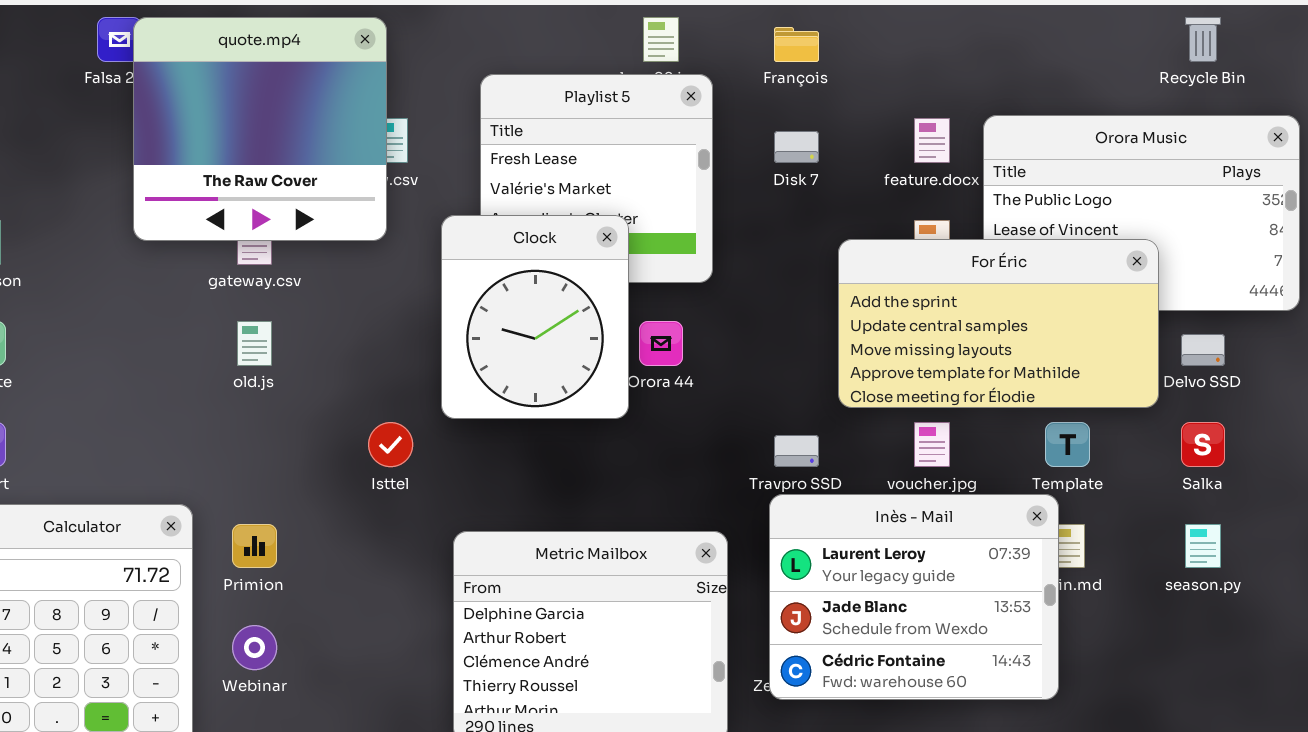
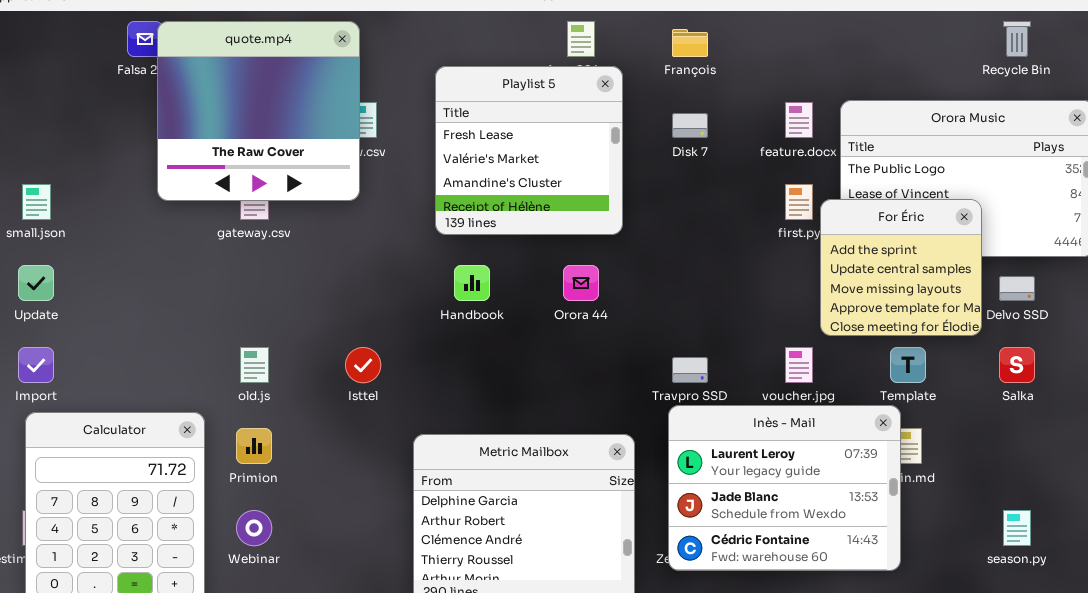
Clock: [441,215,629,419] -> none, closed
For Éric: [838,239,1159,408] -> [820,199,982,336], resized
old.js: [237,321,272,366] -> [240,347,269,383], moved
season.py: [1185,524,1221,568] -> [1003,510,1031,546], moved

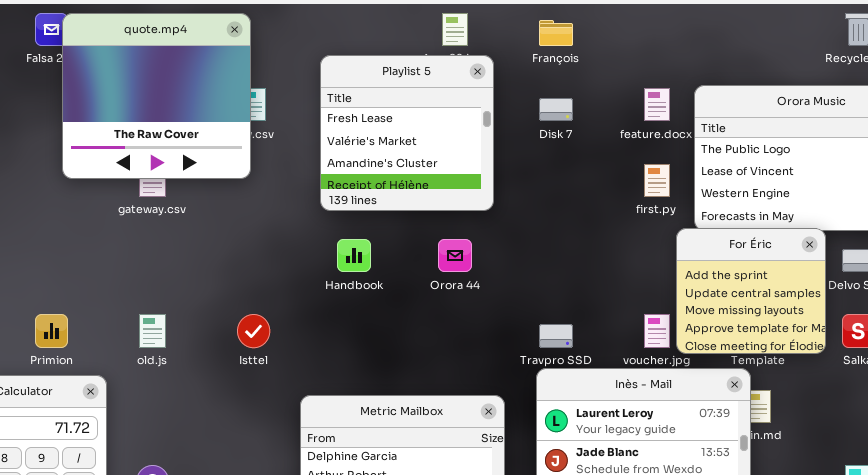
For Éric: [820,199,982,336] -> [676,228,826,354], moved
Primion: [236,428,272,464] -> [35,314,68,348], moved

